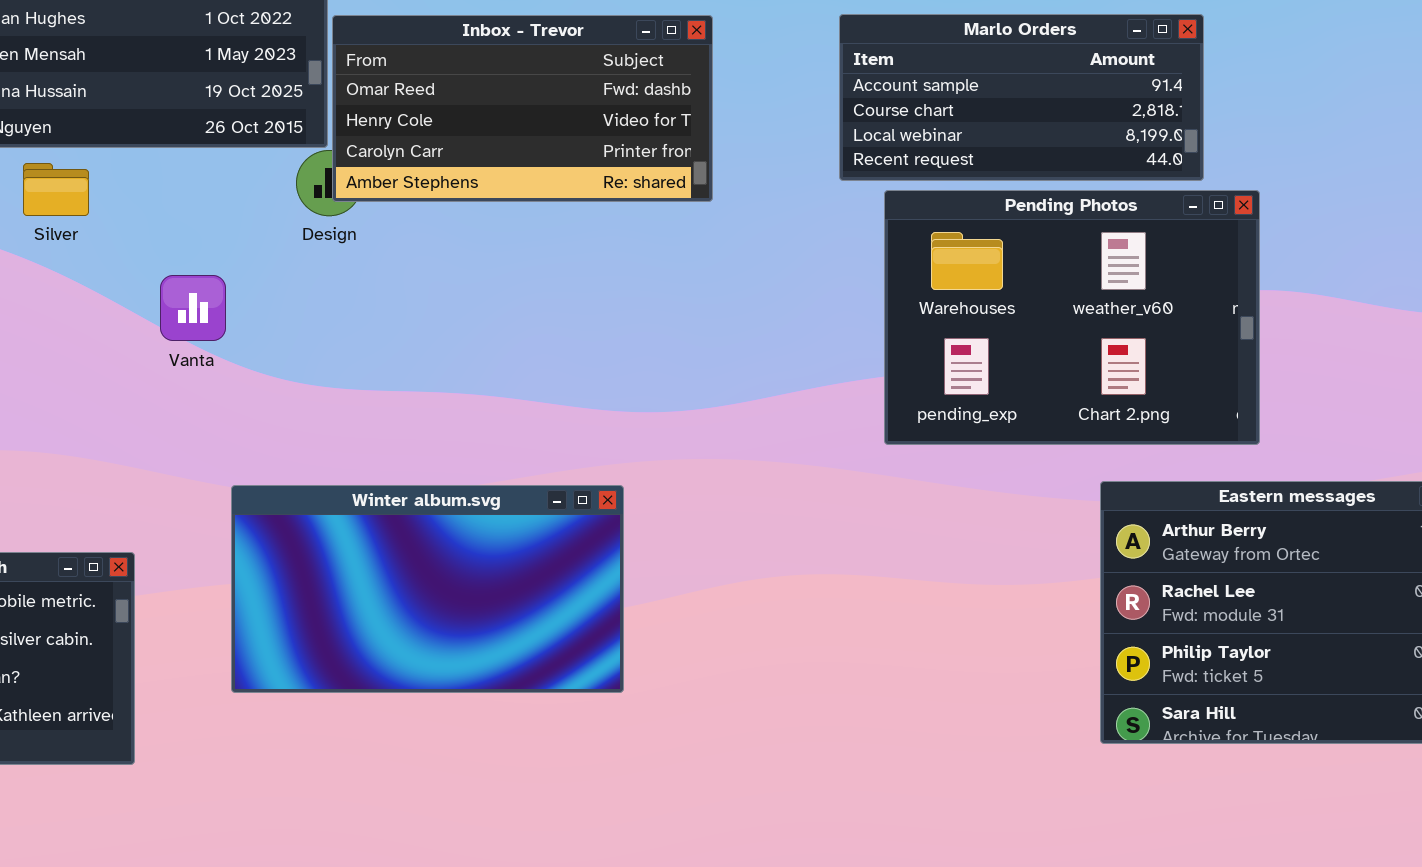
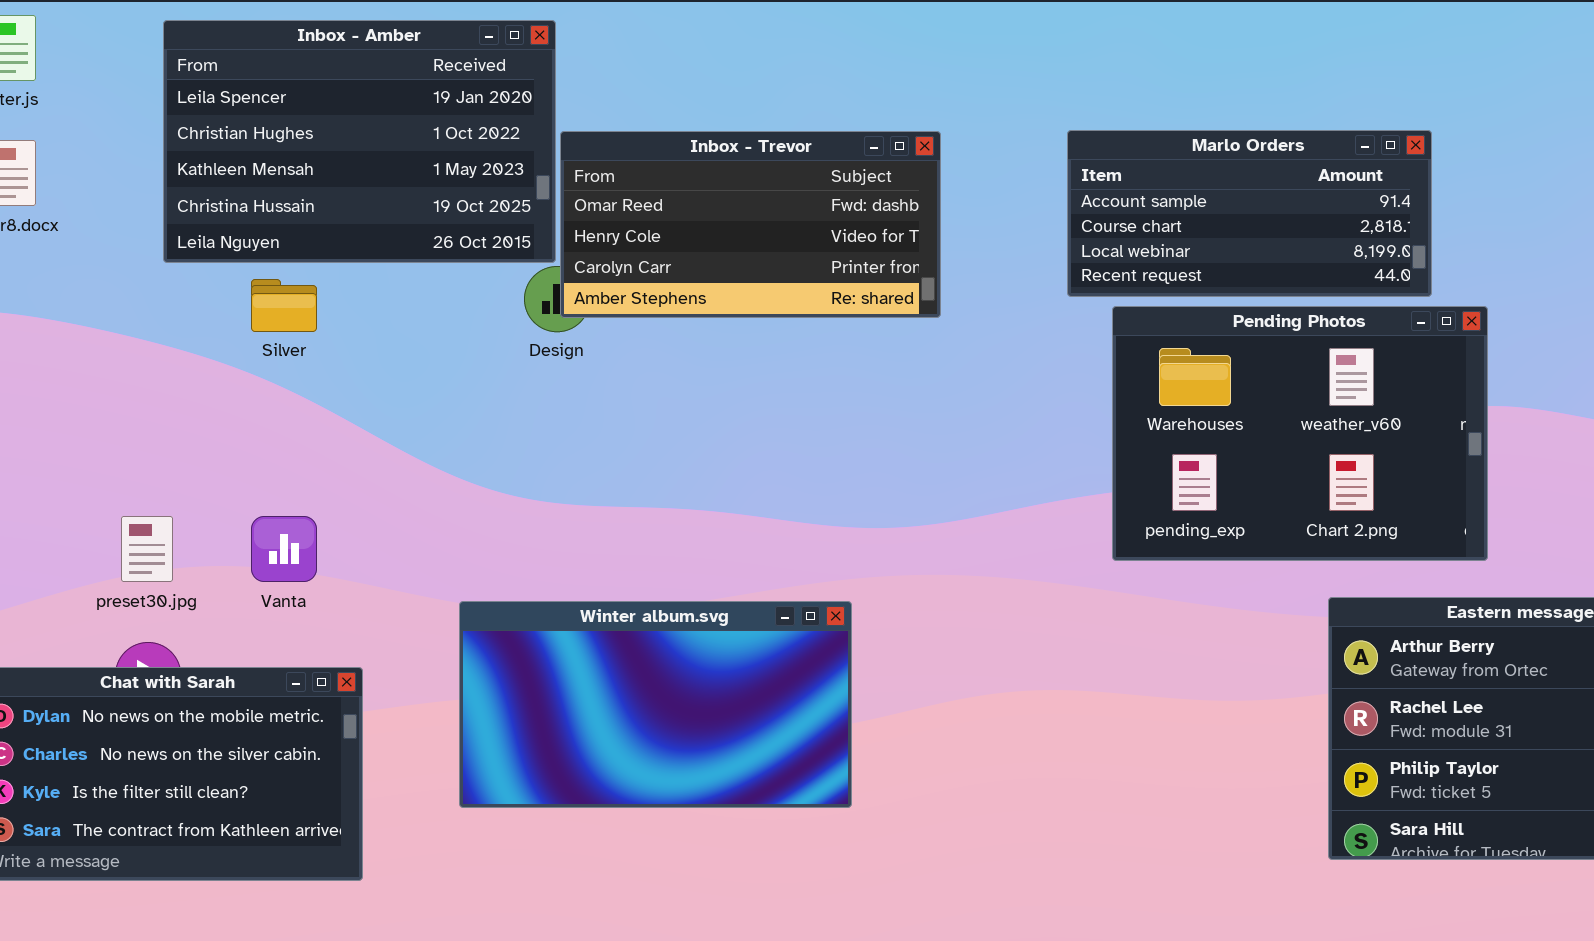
Vanta: [160,275,226,341] -> [251,516,317,582], moved

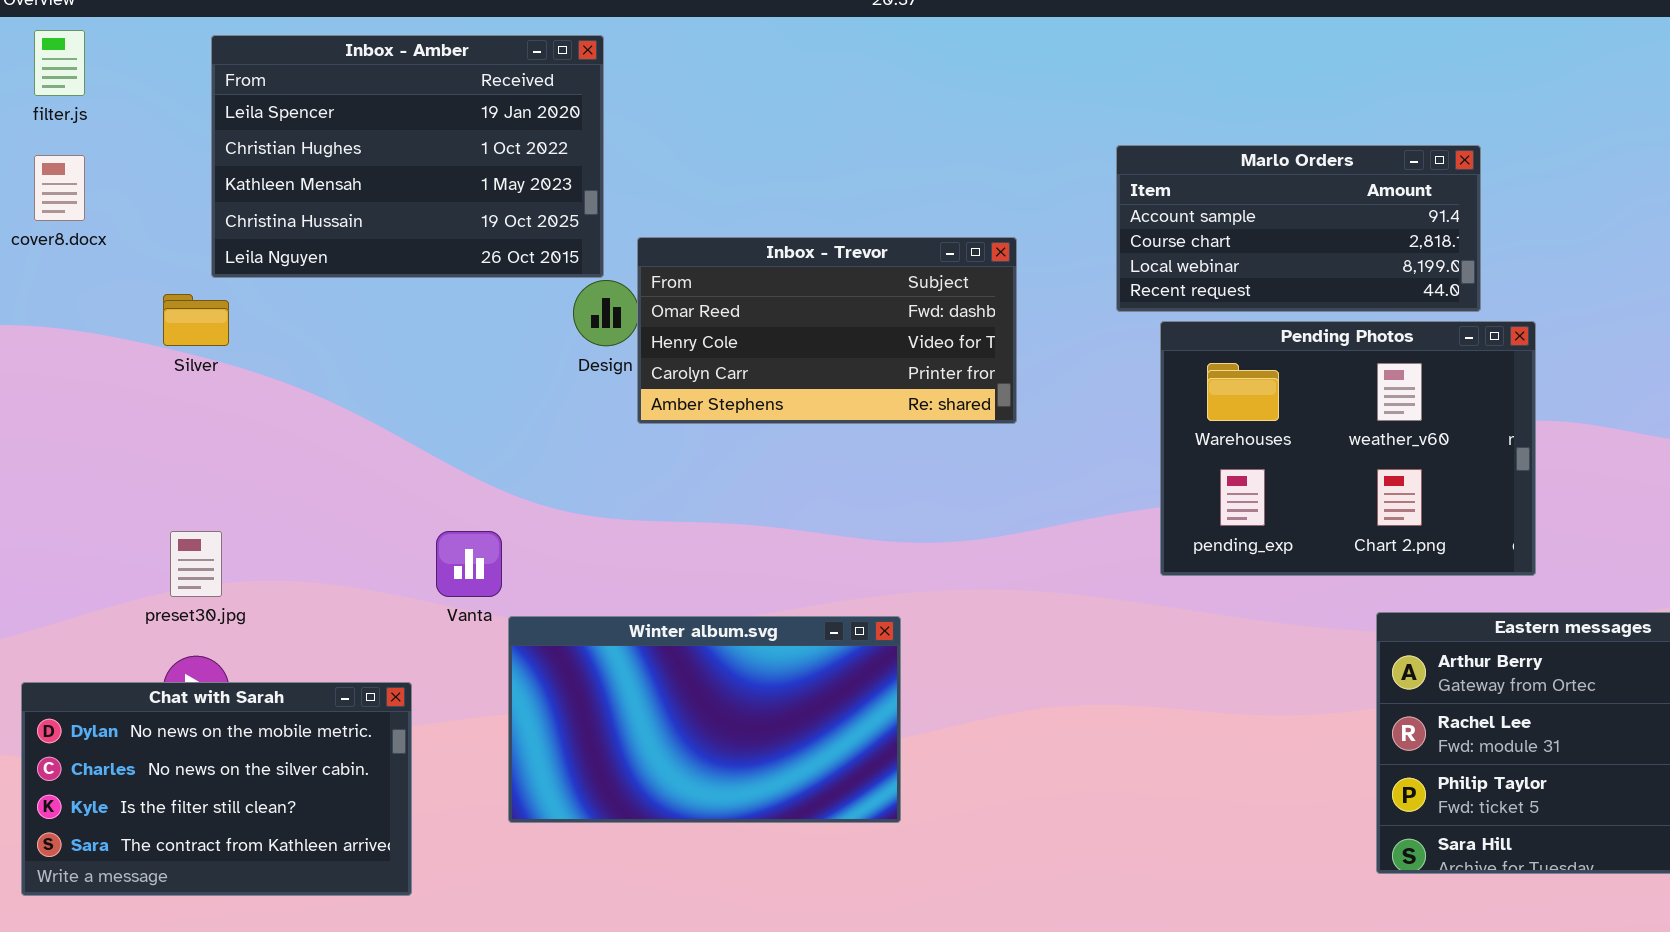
Inbox - Trevor: [560,131,941,318] -> [637,237,1017,424], moved
Silver: [251,279,317,332] -> [163,294,229,346], moved
Vanta: [251,516,317,582] -> [436,531,502,597], moved

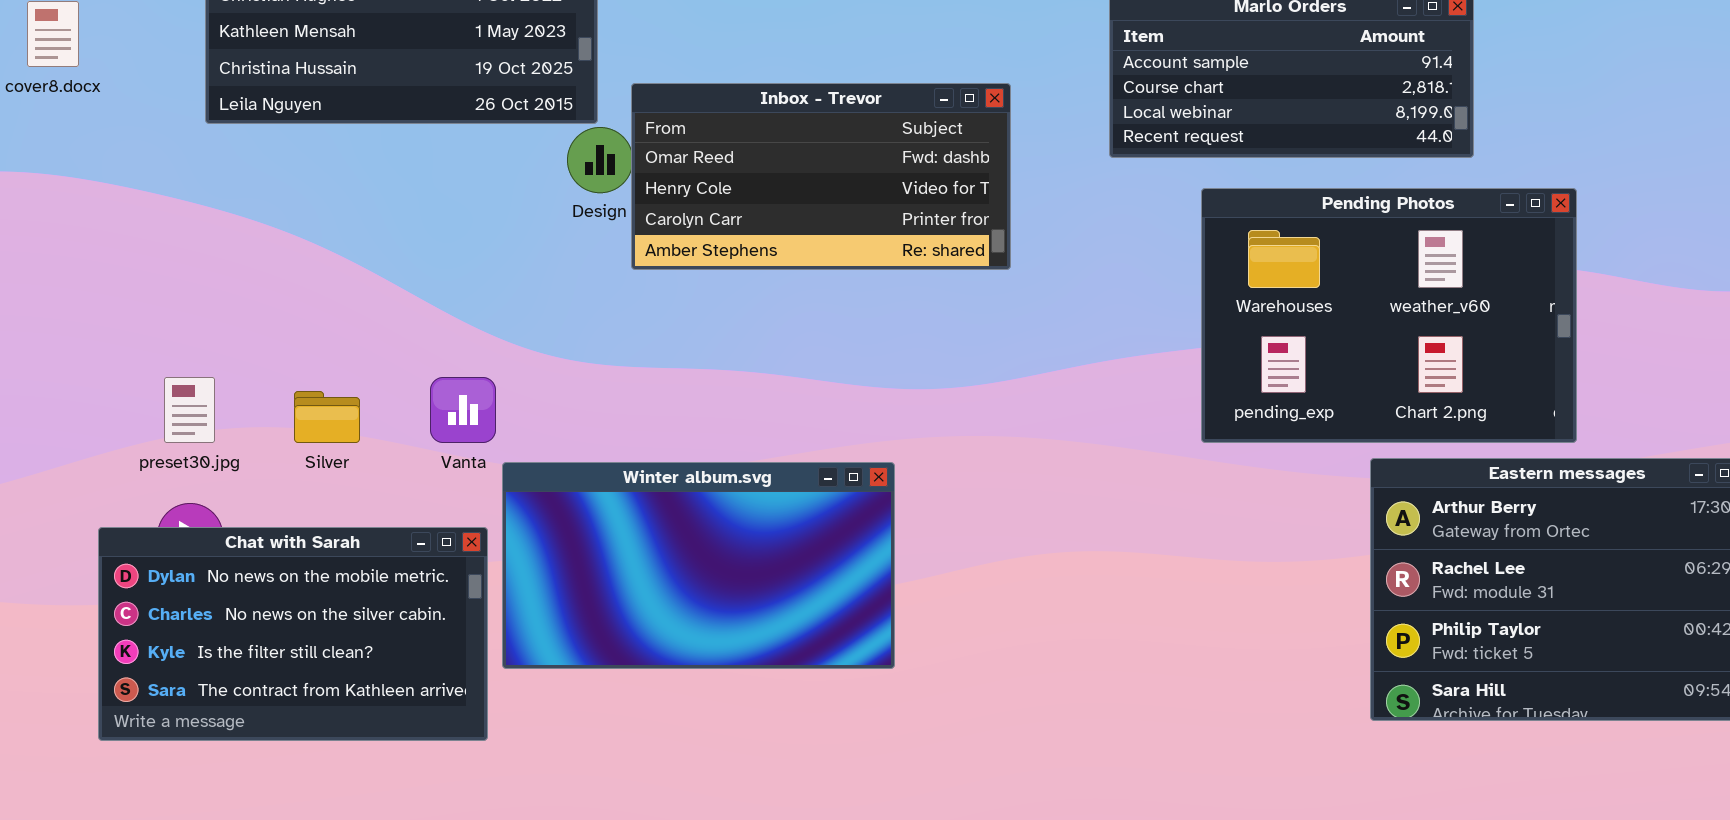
Silver: [163,294,229,346] -> [294,391,360,443], moved
Pending Photos: [1160,321,1536,576] -> [1201,188,1577,443], moved
Chat with Sarah: [21,682,412,896] -> [98,527,488,741], moved

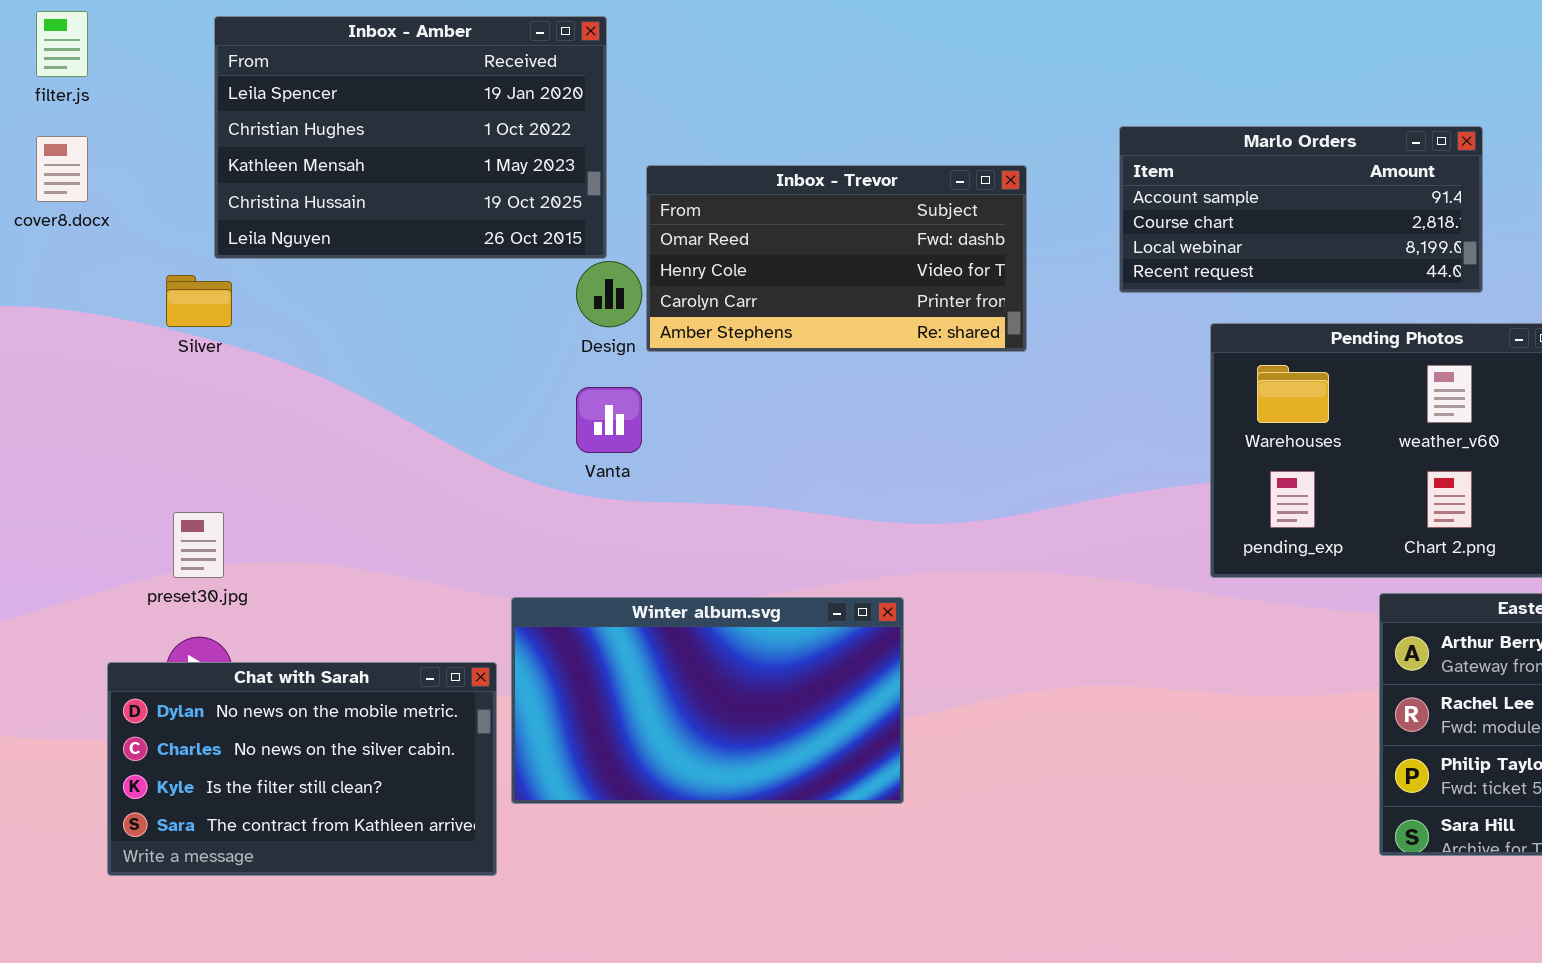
Inbox - Trevor: [631,83,1011,270] -> [646,165,1027,352], moved
Vanta: [430,377,496,443] -> [576,387,642,453], moved
Silver: [294,391,360,443] -> [166,275,232,327], moved

